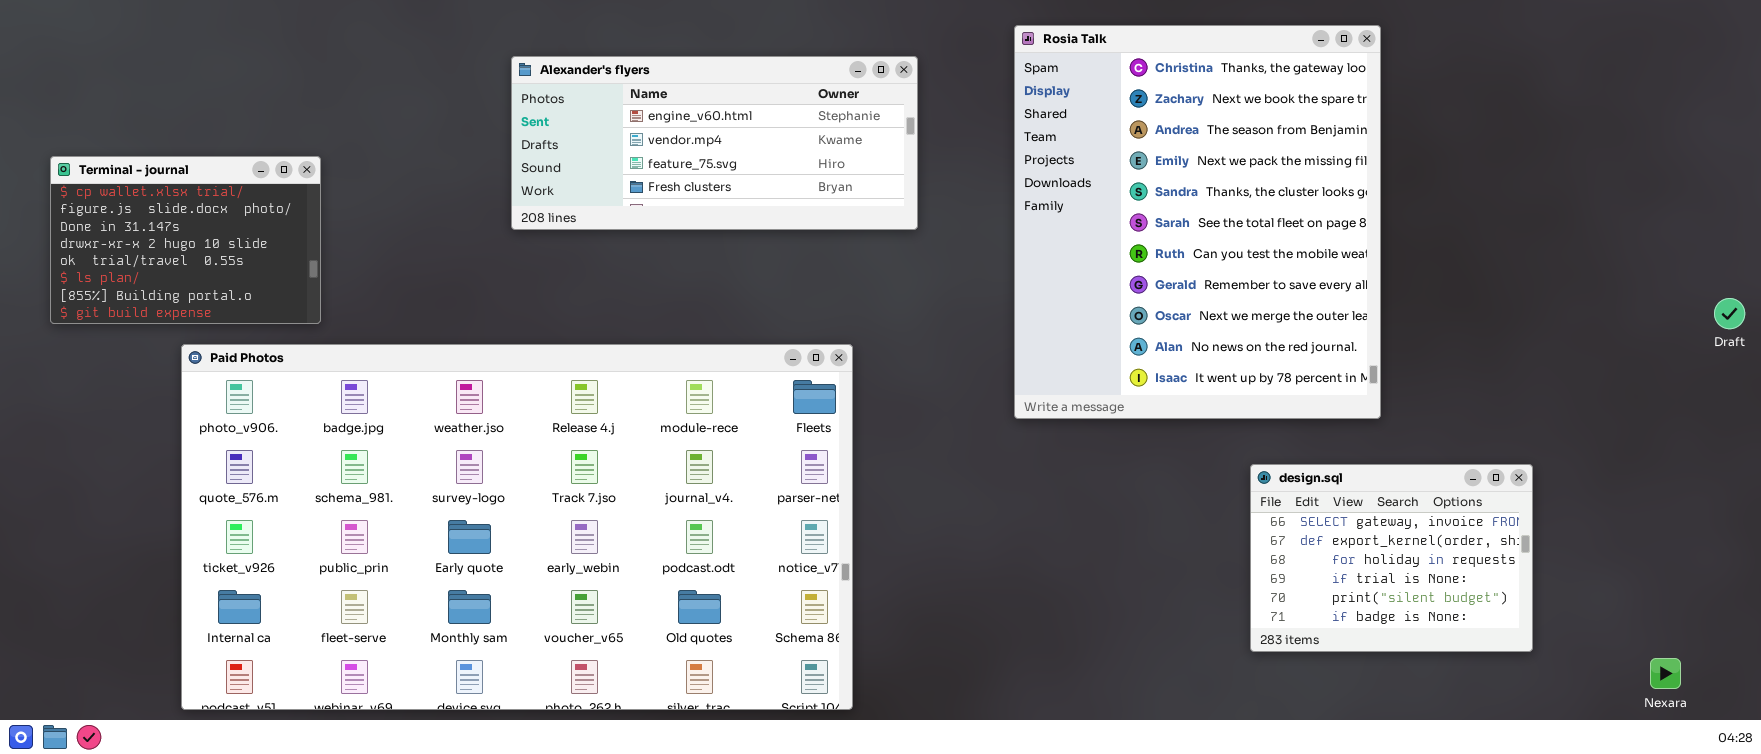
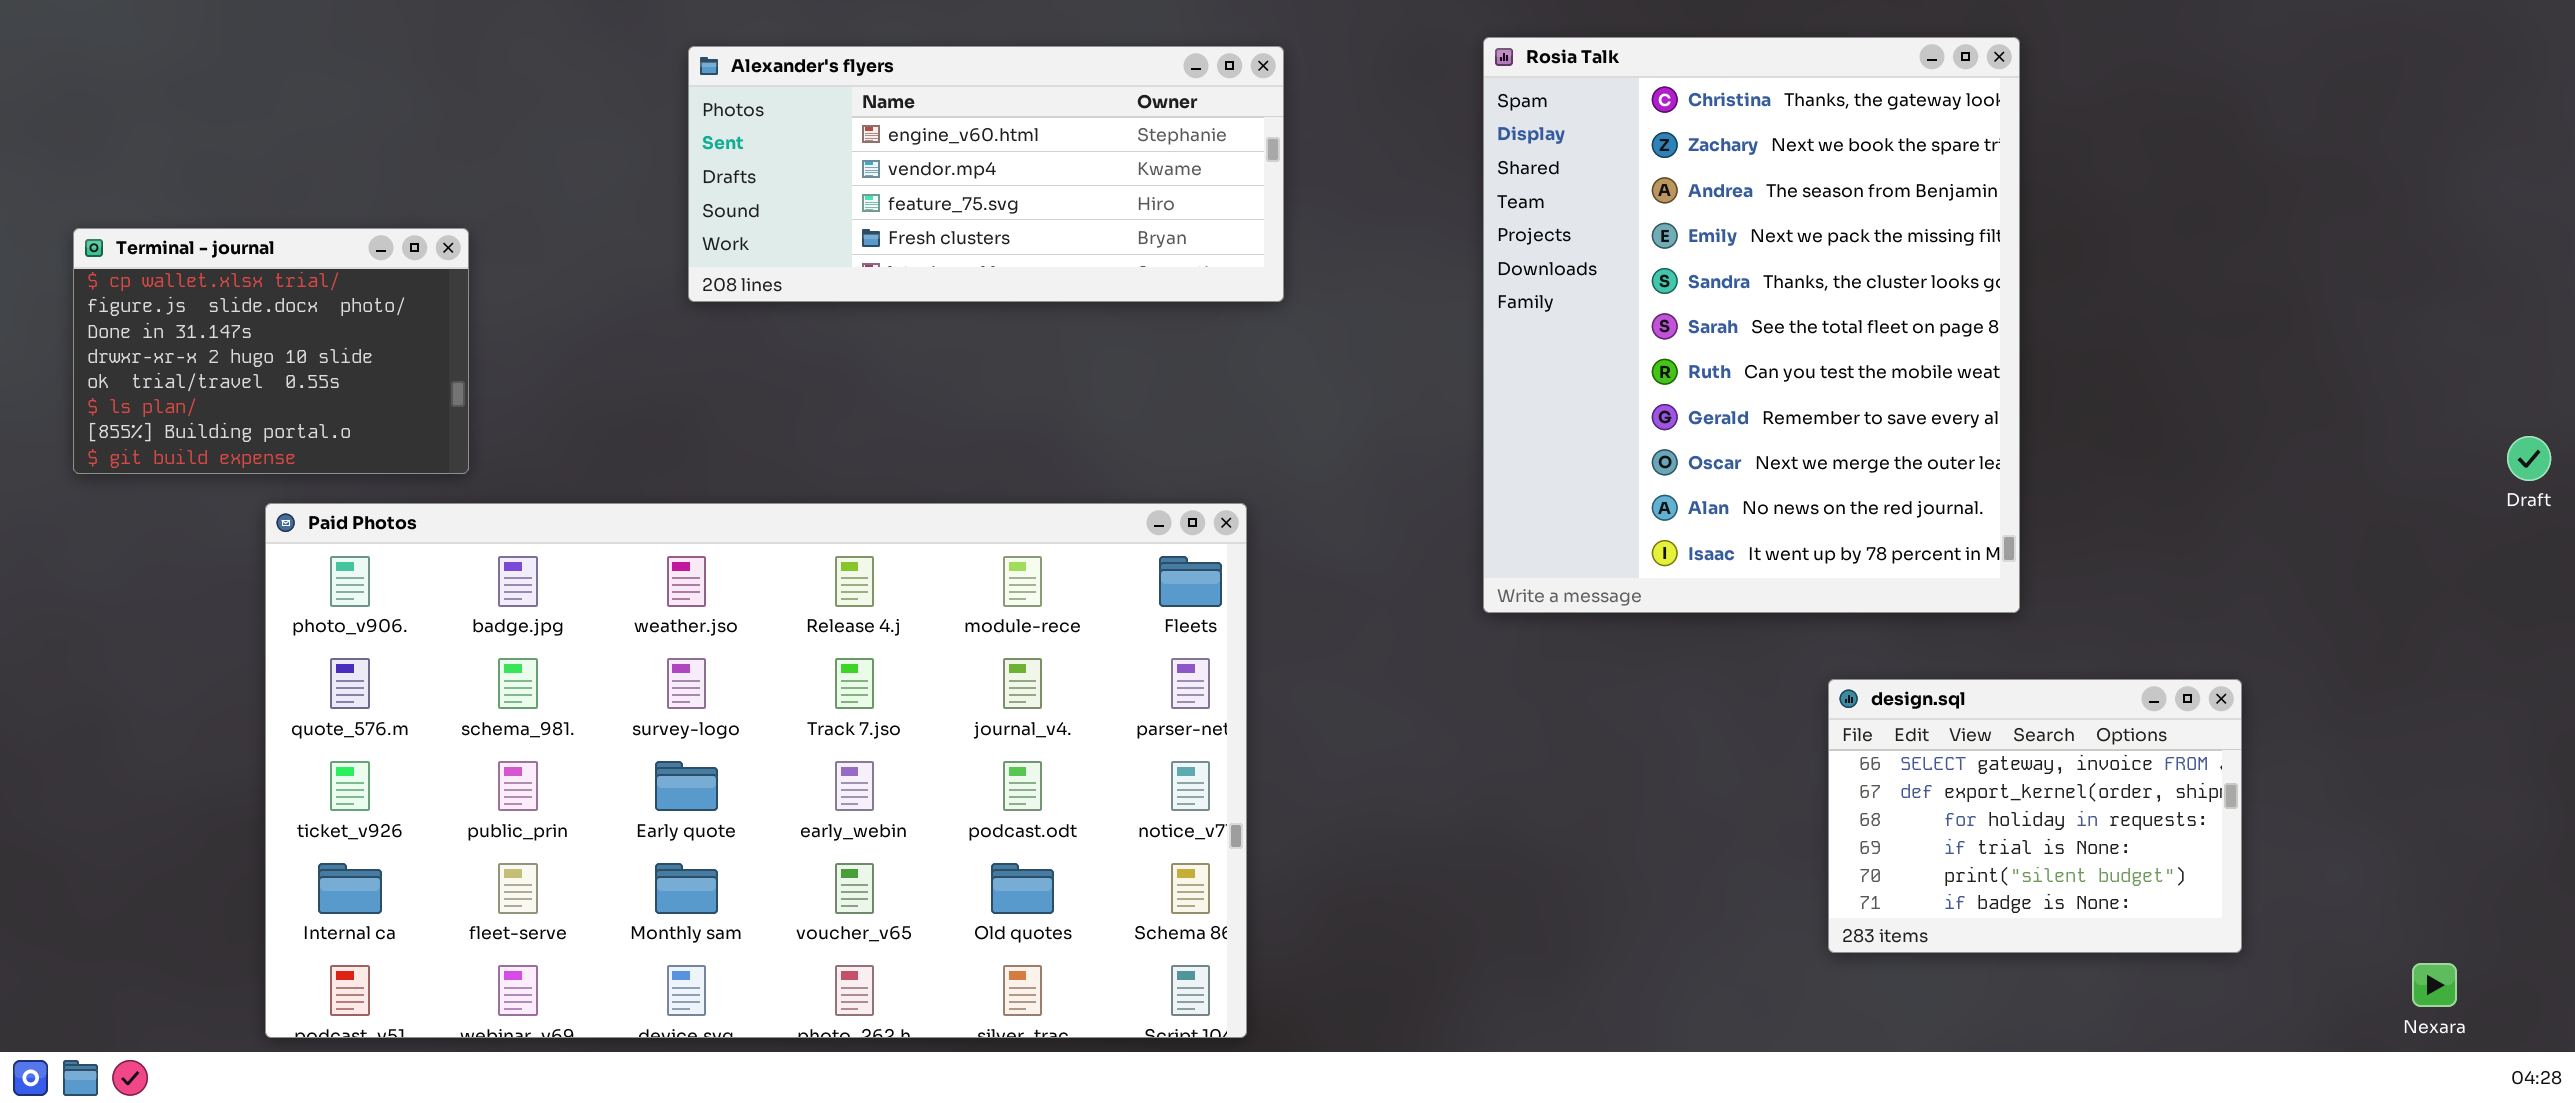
Alexander's flyers: [511,56,918,230] -> [688,46,1284,302], moved

